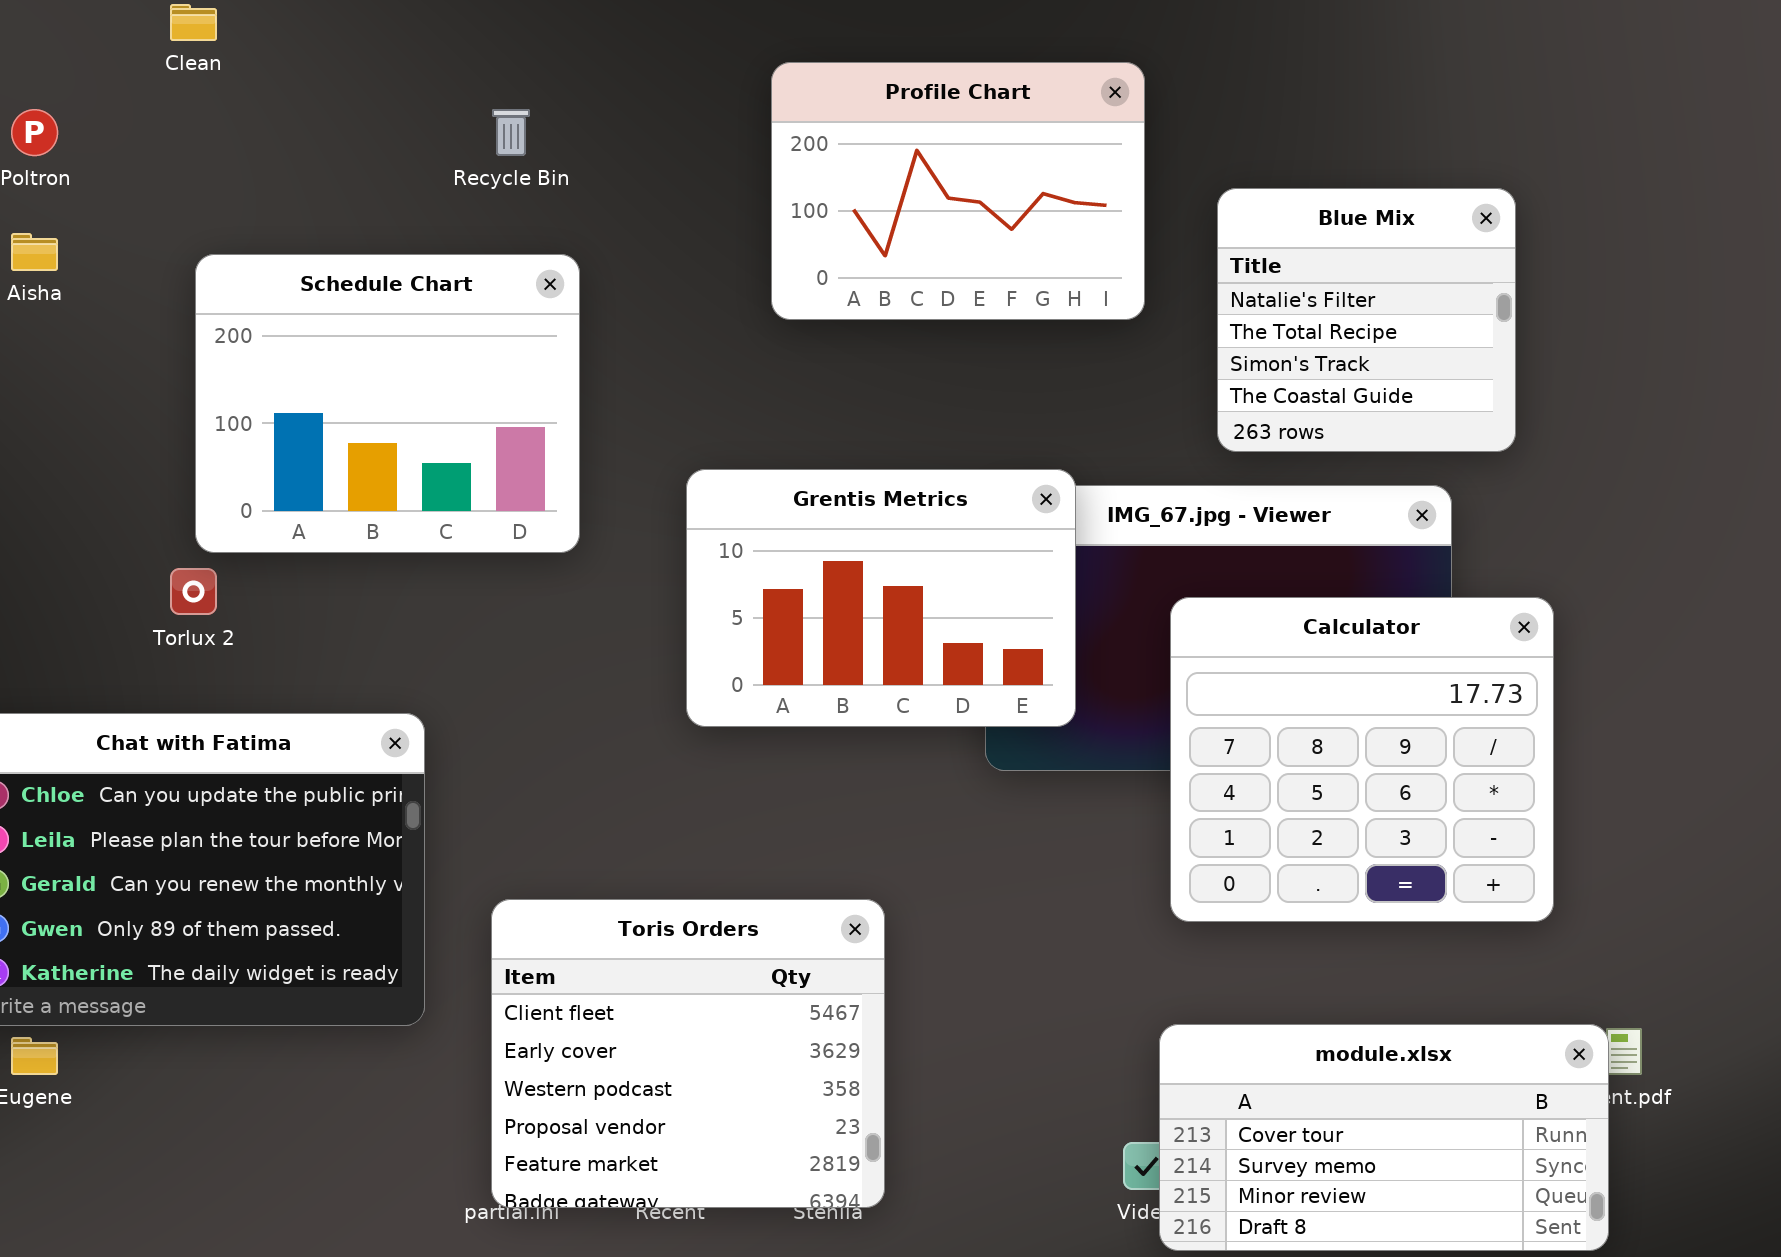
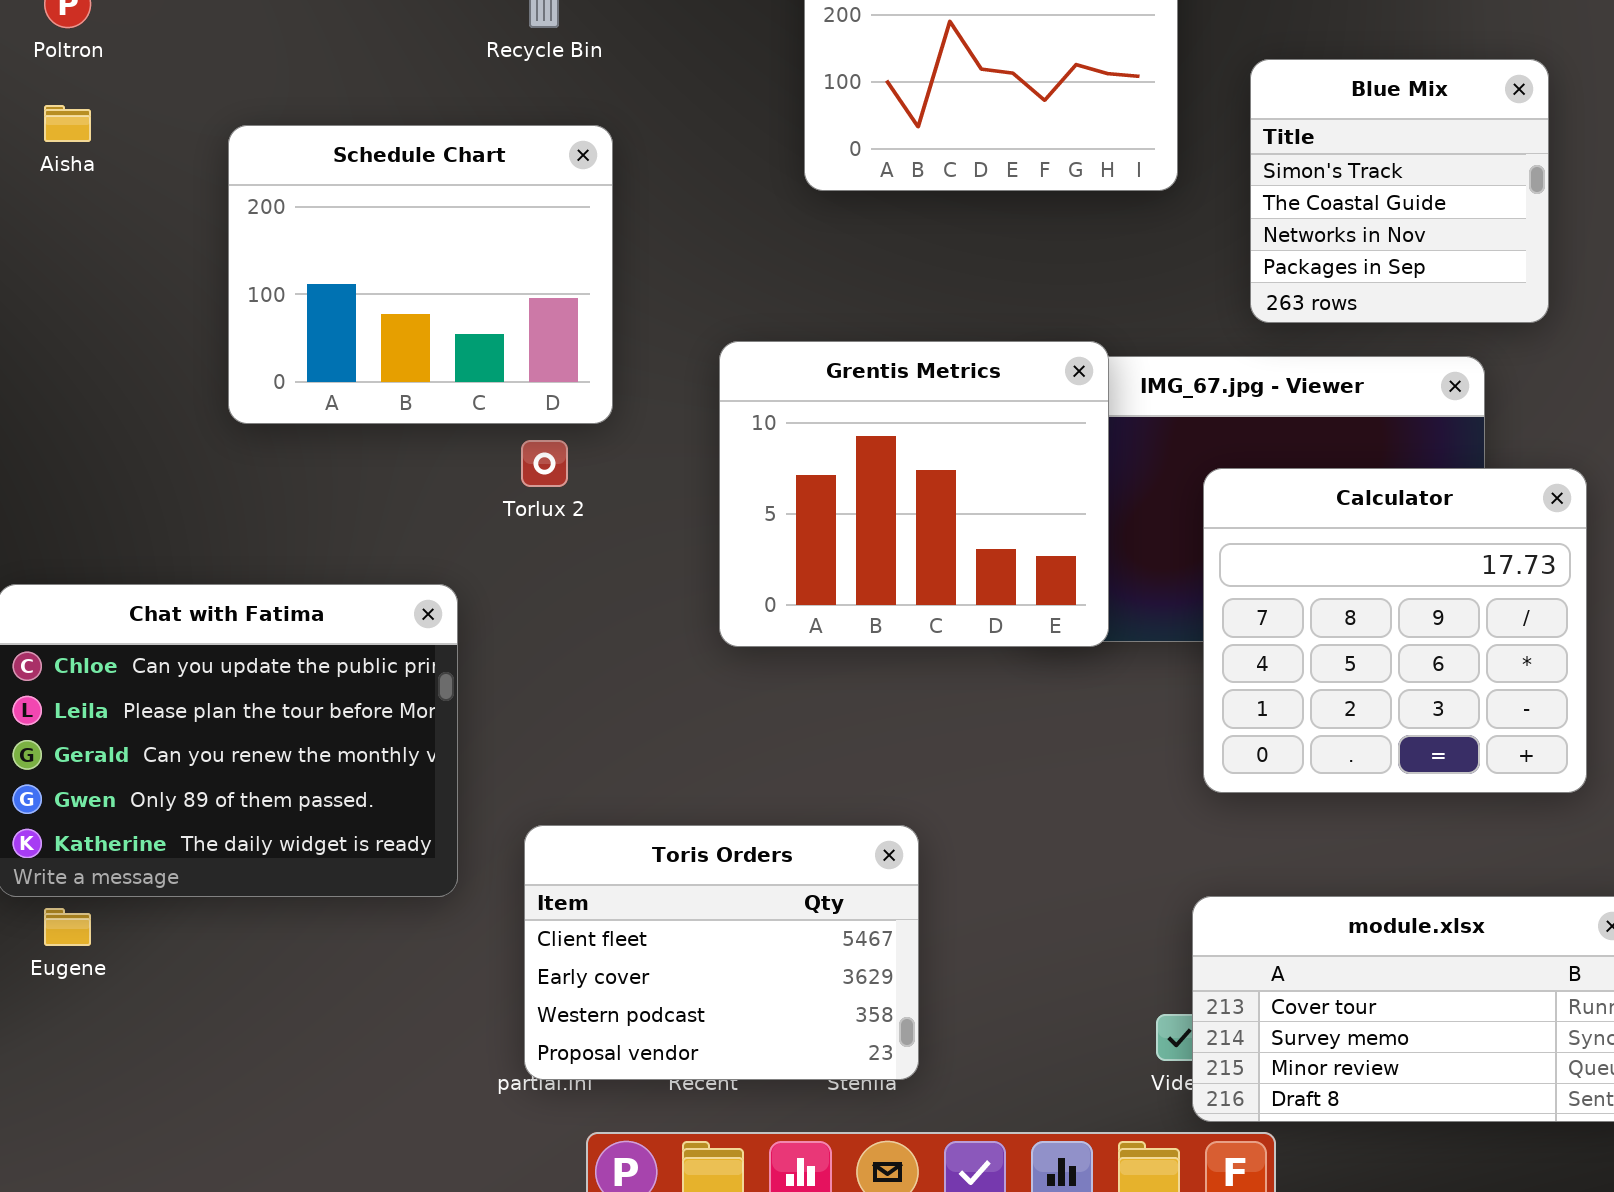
Blue Mix: [1217,188,1516,452] -> [1250,59,1549,323], scrolled down 2 rows
Grentis Metrics: [686,469,1076,727] -> [719,341,1109,647], resized
Torlux 2: [170,568,217,615] -> [521,440,568,487], moved
Toris Orders: [491,899,885,1208] -> [524,825,919,1080], resized

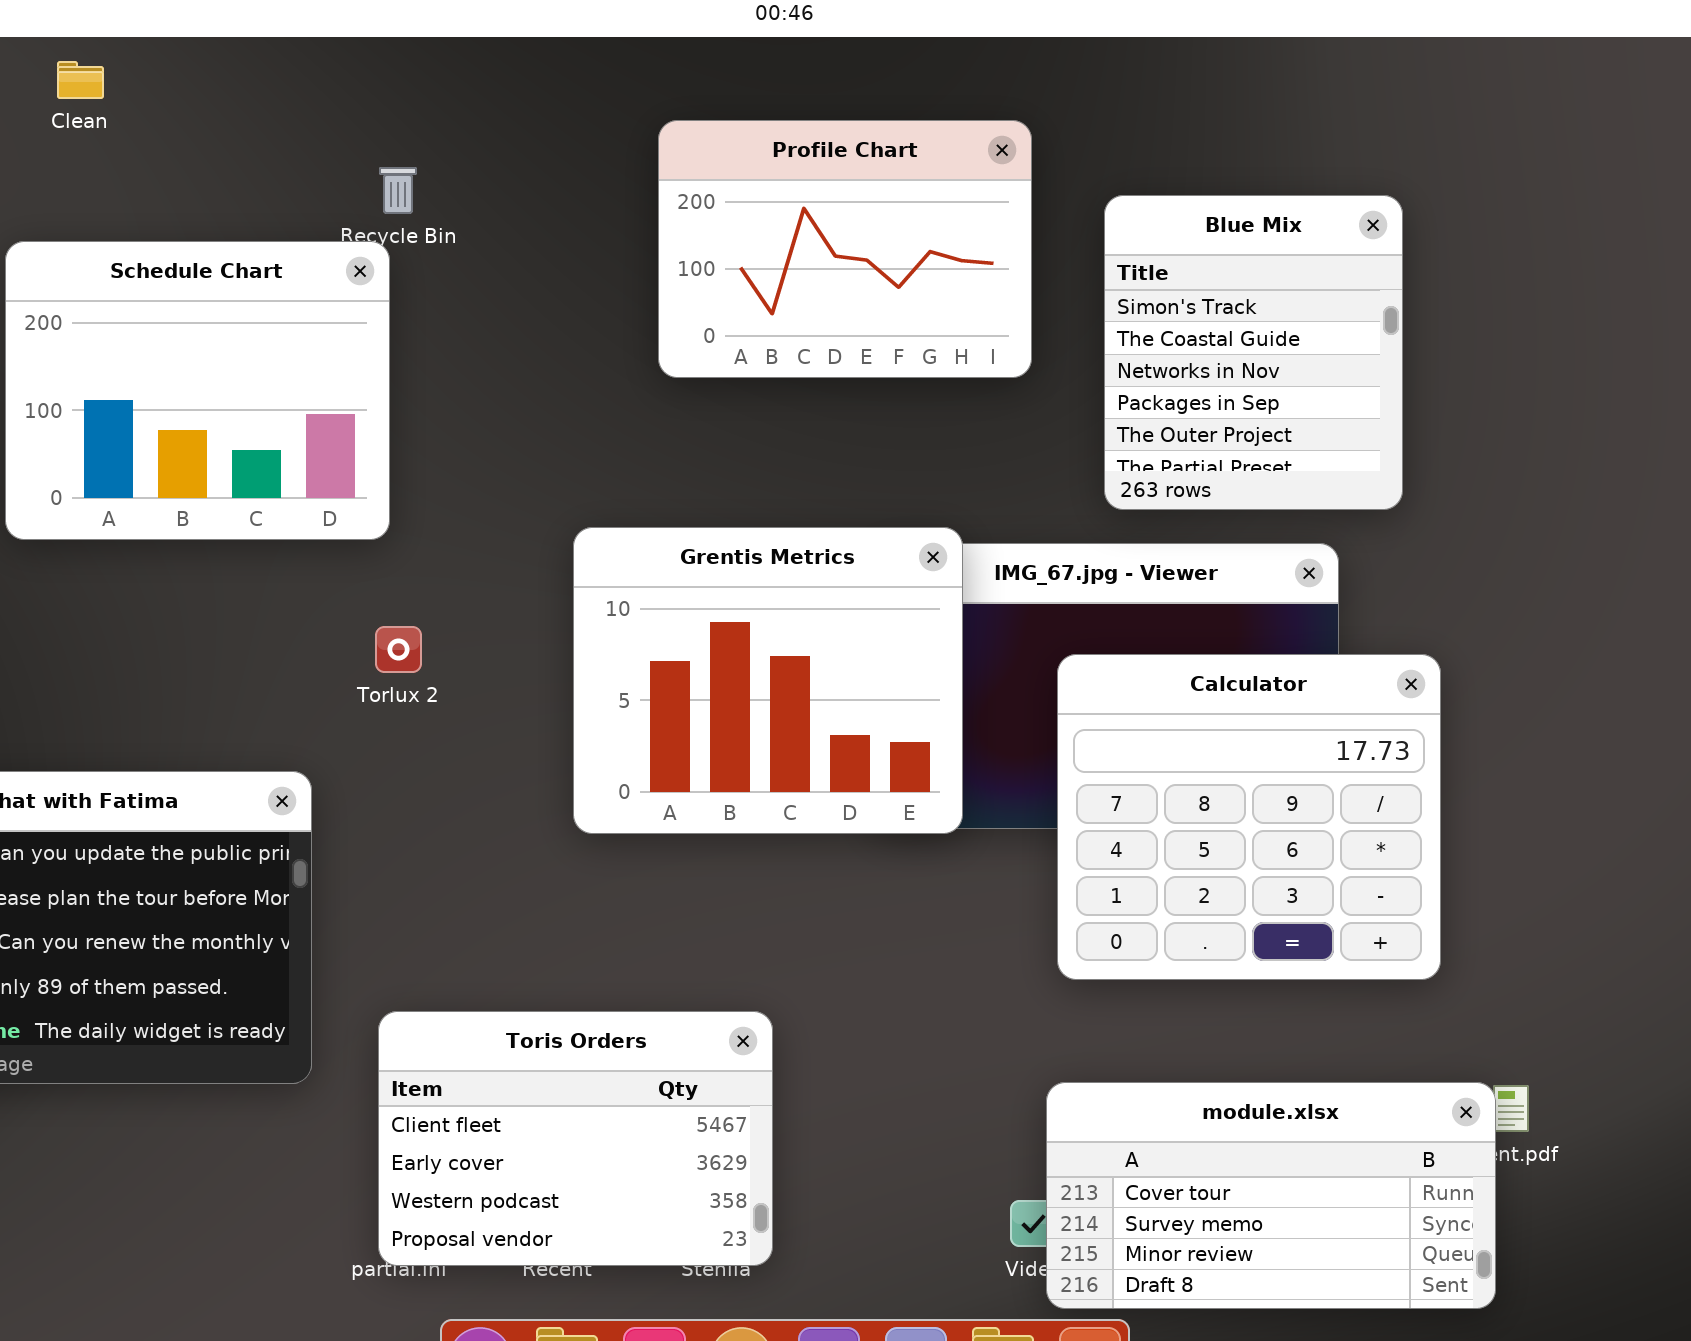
Blue Mix: [1250,59,1549,323] -> [1104,195,1403,510], resized
Schedule Chart: [228,125,613,424] -> [5,241,390,540], moved

